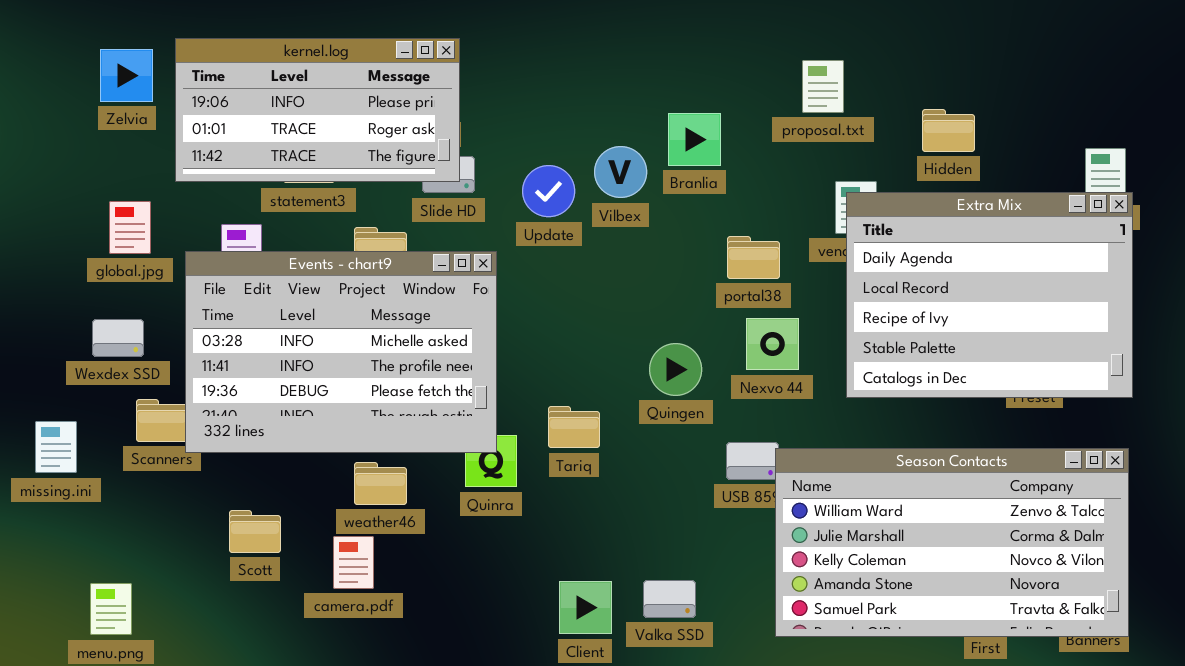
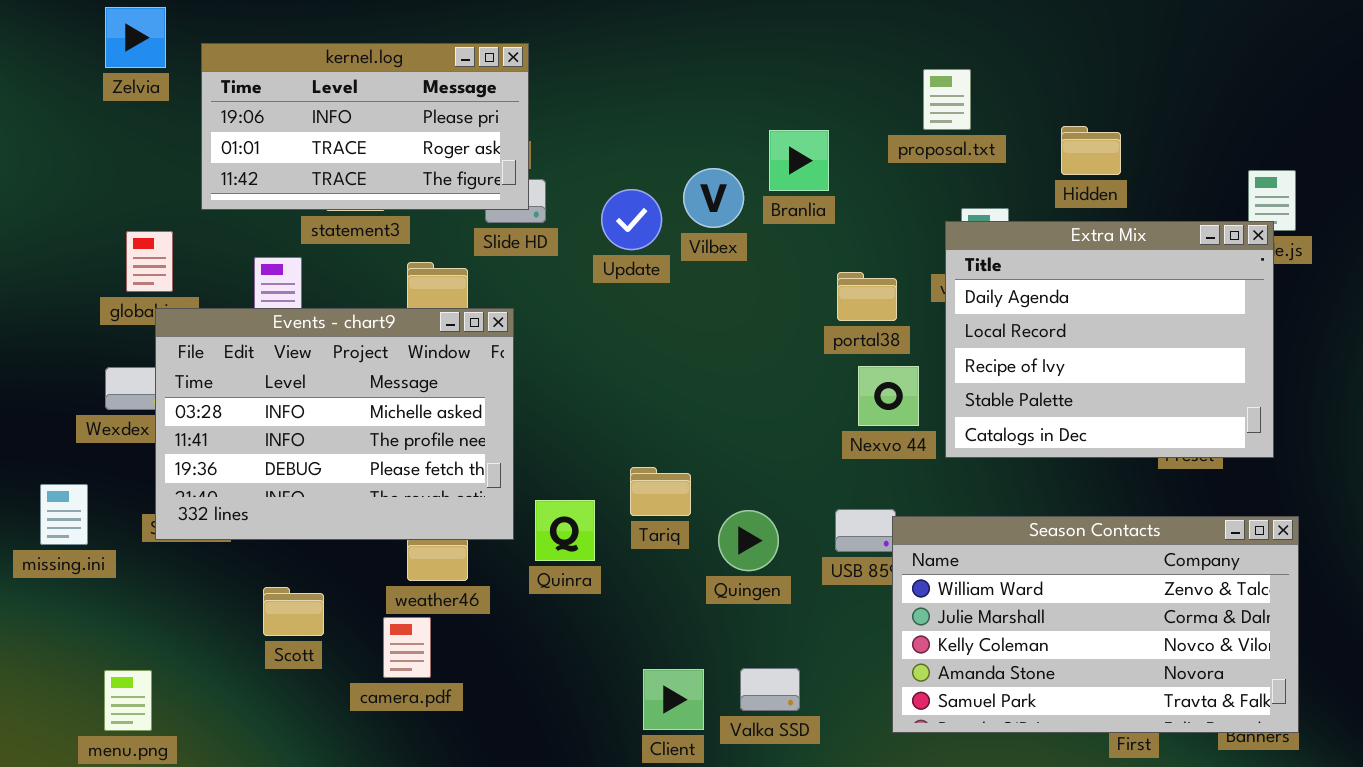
Zelvia: [100,49,153,102] -> [105,7,166,68], moved
Extra Mix: [846,192,1133,398] -> [945,221,1274,458], moved
Events - chart9: [185,251,497,453] -> [155,308,514,540], moved
Quingen: [649,343,702,396] -> [718,510,779,571], moved

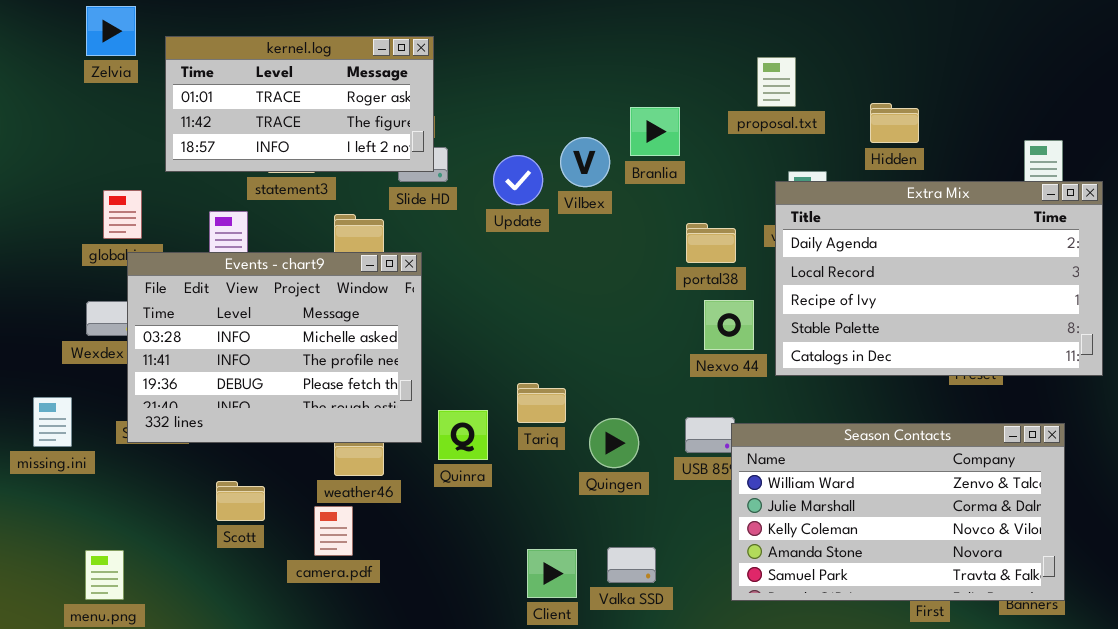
kernel.log: [201,43,529,210] -> [165,36,434,172], scrolled down 1 row
Extra Mix: [945,221,1274,458] -> [775,181,1103,376], resized

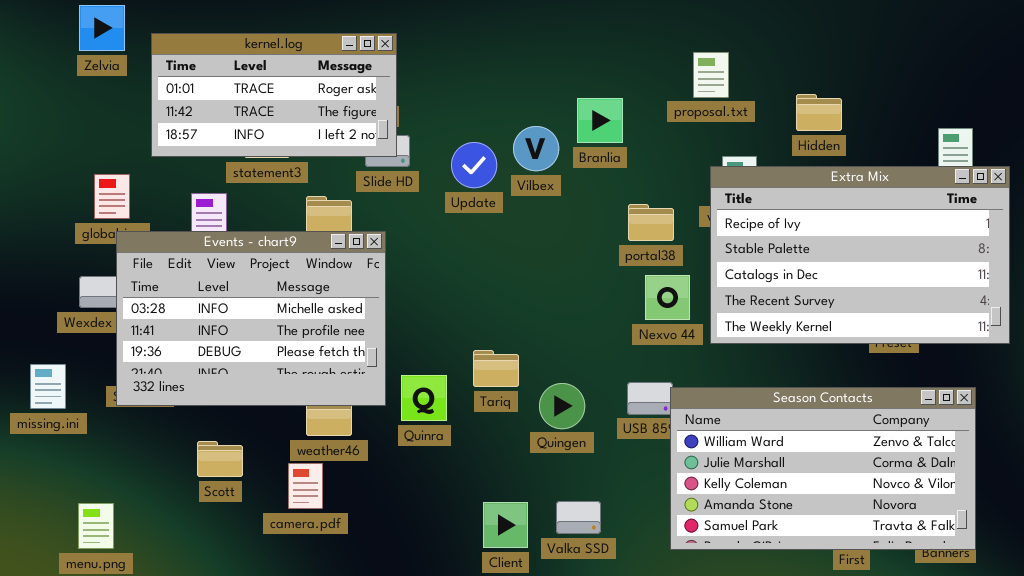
Extra Mix: [775,181,1103,376] -> [710,166,1010,344], scrolled down 2 rows

